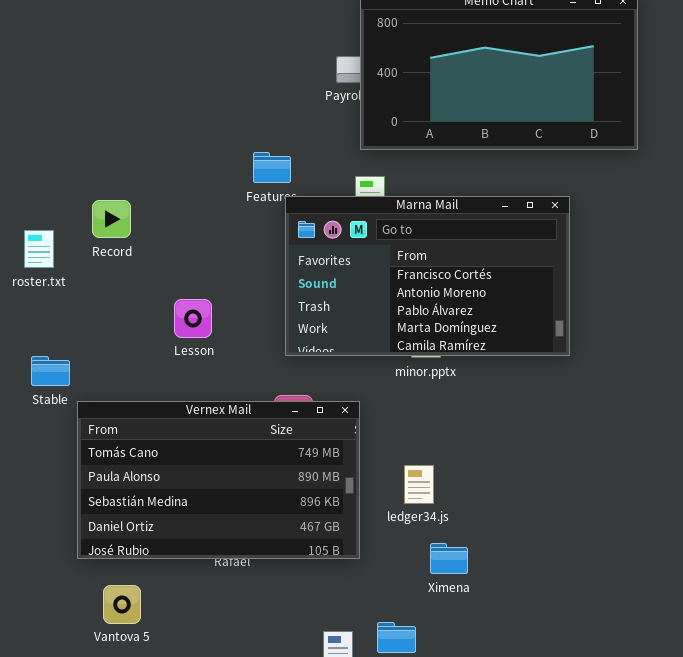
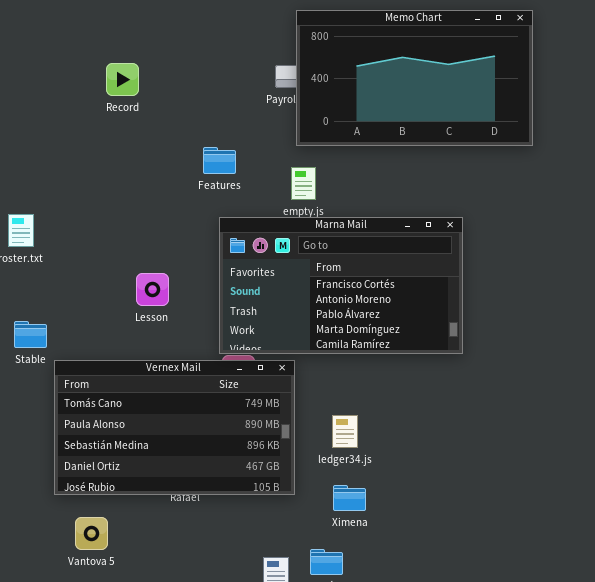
Marna Mail: [285,196,570,356] -> [219,217,463,354], moved
Record: [92,200,131,238] -> [106,63,139,96], moved
Ximena: [430,543,468,574] -> [333,485,366,511], moved

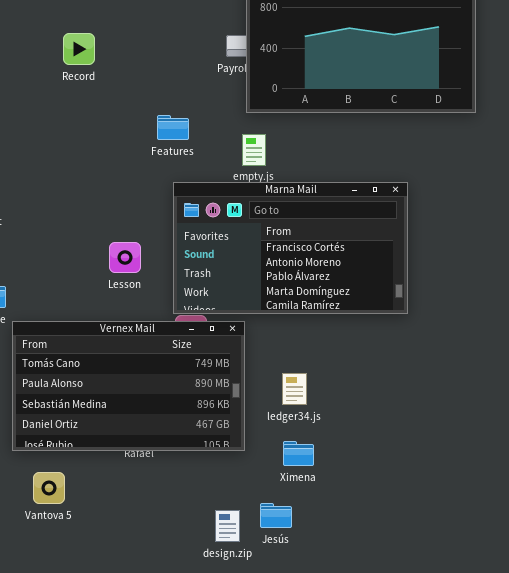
Lesson: [136,273,169,306] -> [109,242,141,273], moved

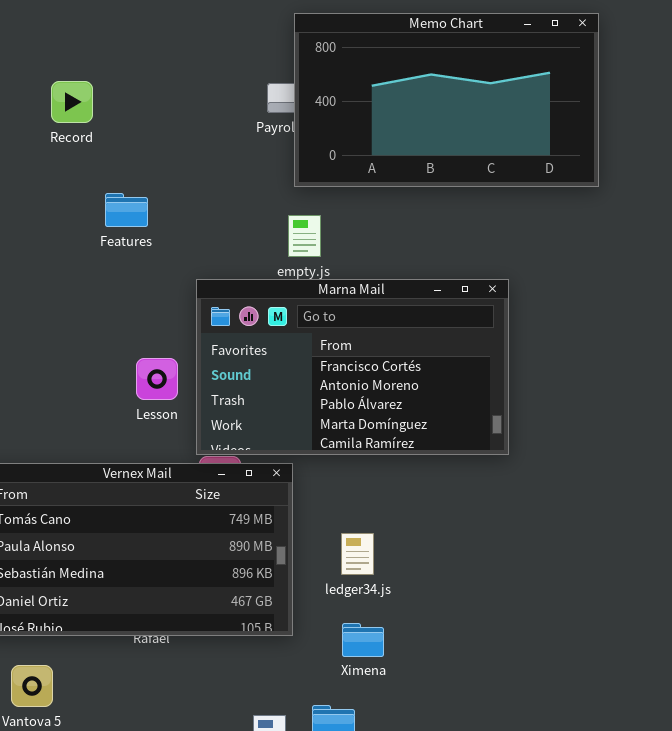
Features: [157,115,189,140] -> [105,193,148,227], moved
Lesson: [109,242,141,273] -> [136,358,178,400], moved

